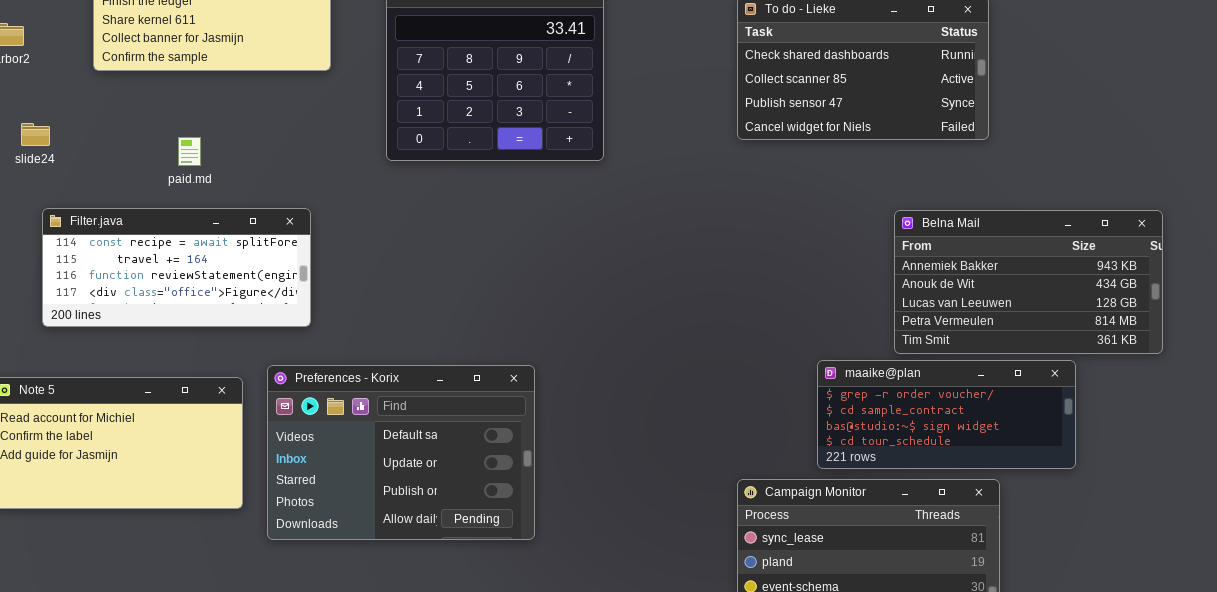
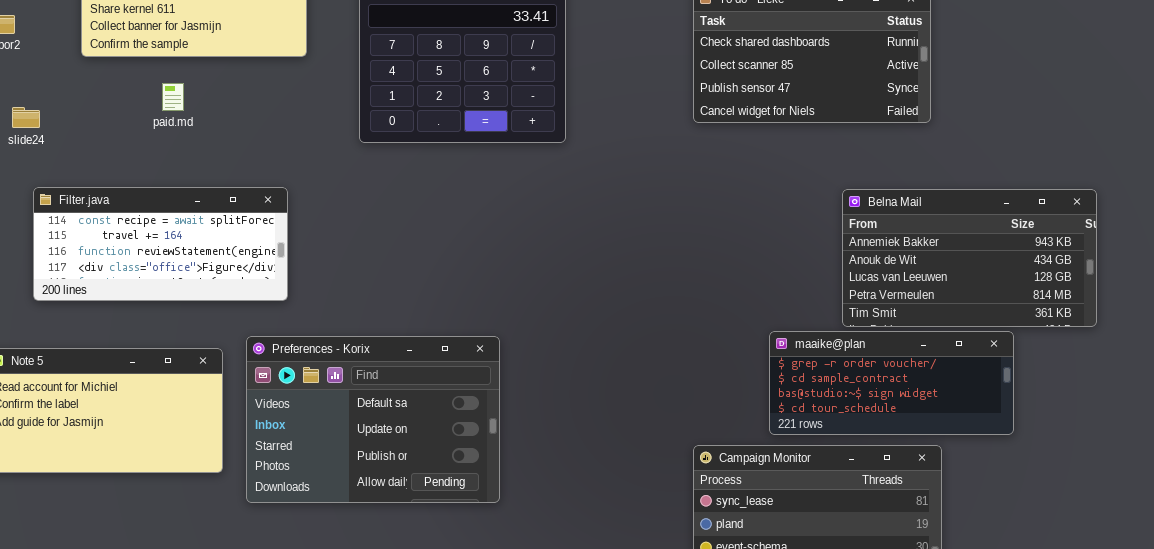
paid.md: [178,137,201,166] -> [162,83,184,111], moved

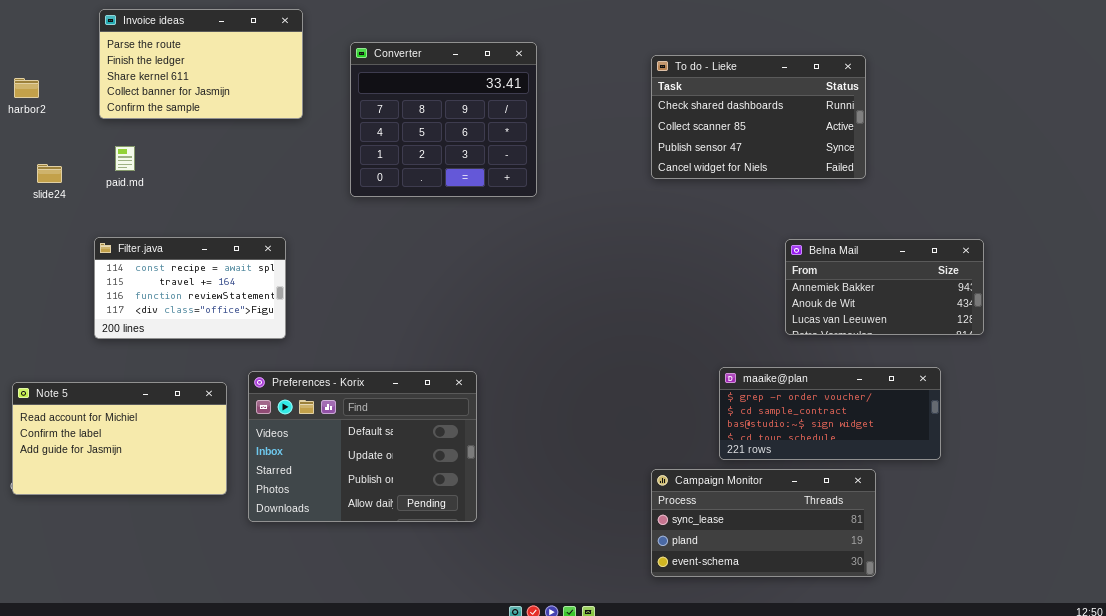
paid.md: [162,83,184,111] -> [115,146,135,171], moved
Filter.java: [33,187,288,301] -> [94,237,286,339], resized
Belna Mail: [842,189,1097,327] -> [785,239,984,335], resized

